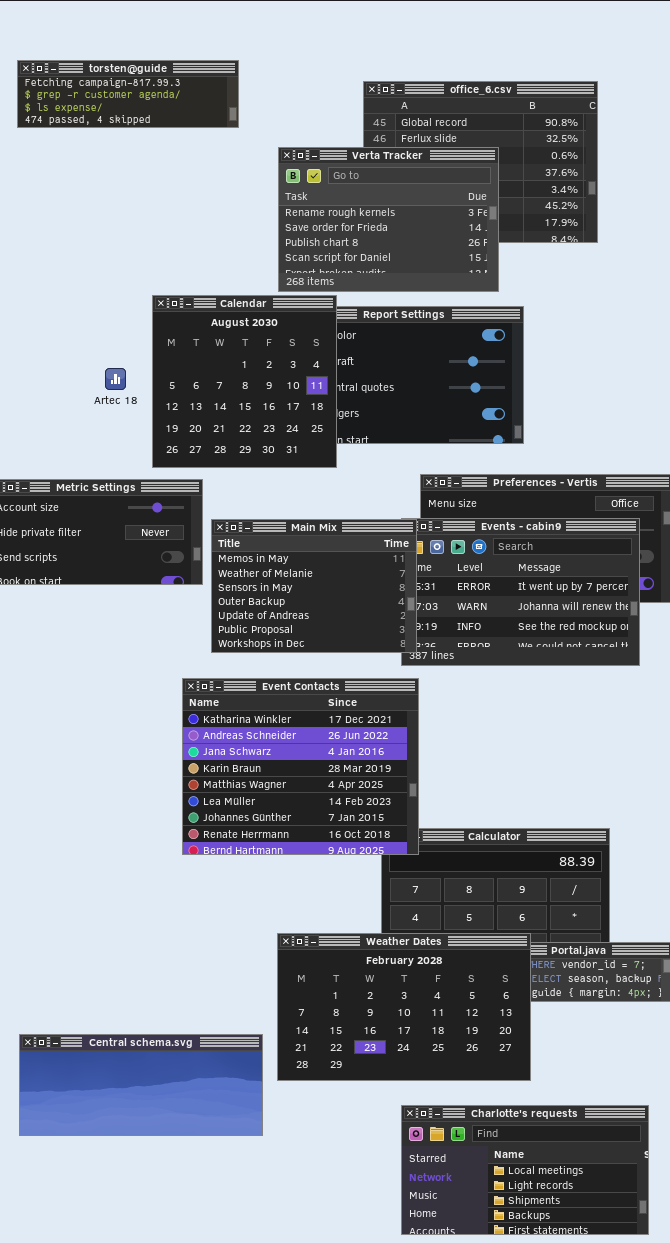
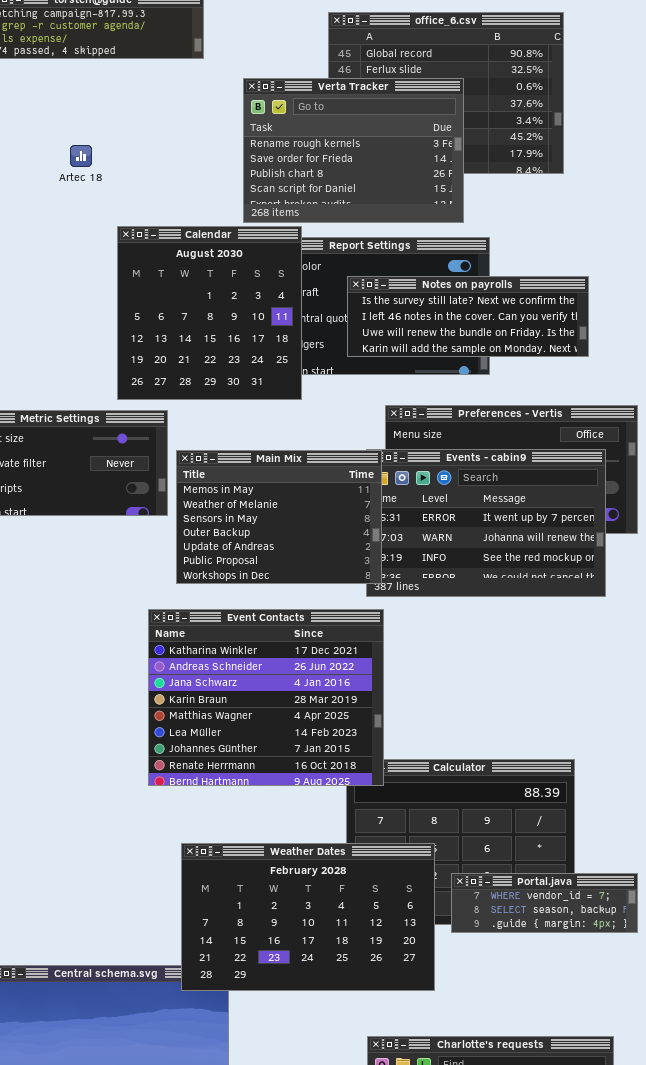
Notes on payrolls: none -> [347,276,589,357], opened
Artec 18: [105,368,126,390] -> [70,145,92,167], moved
Weather Dates: [277,933,531,1081] -> [181,843,435,991], moved

